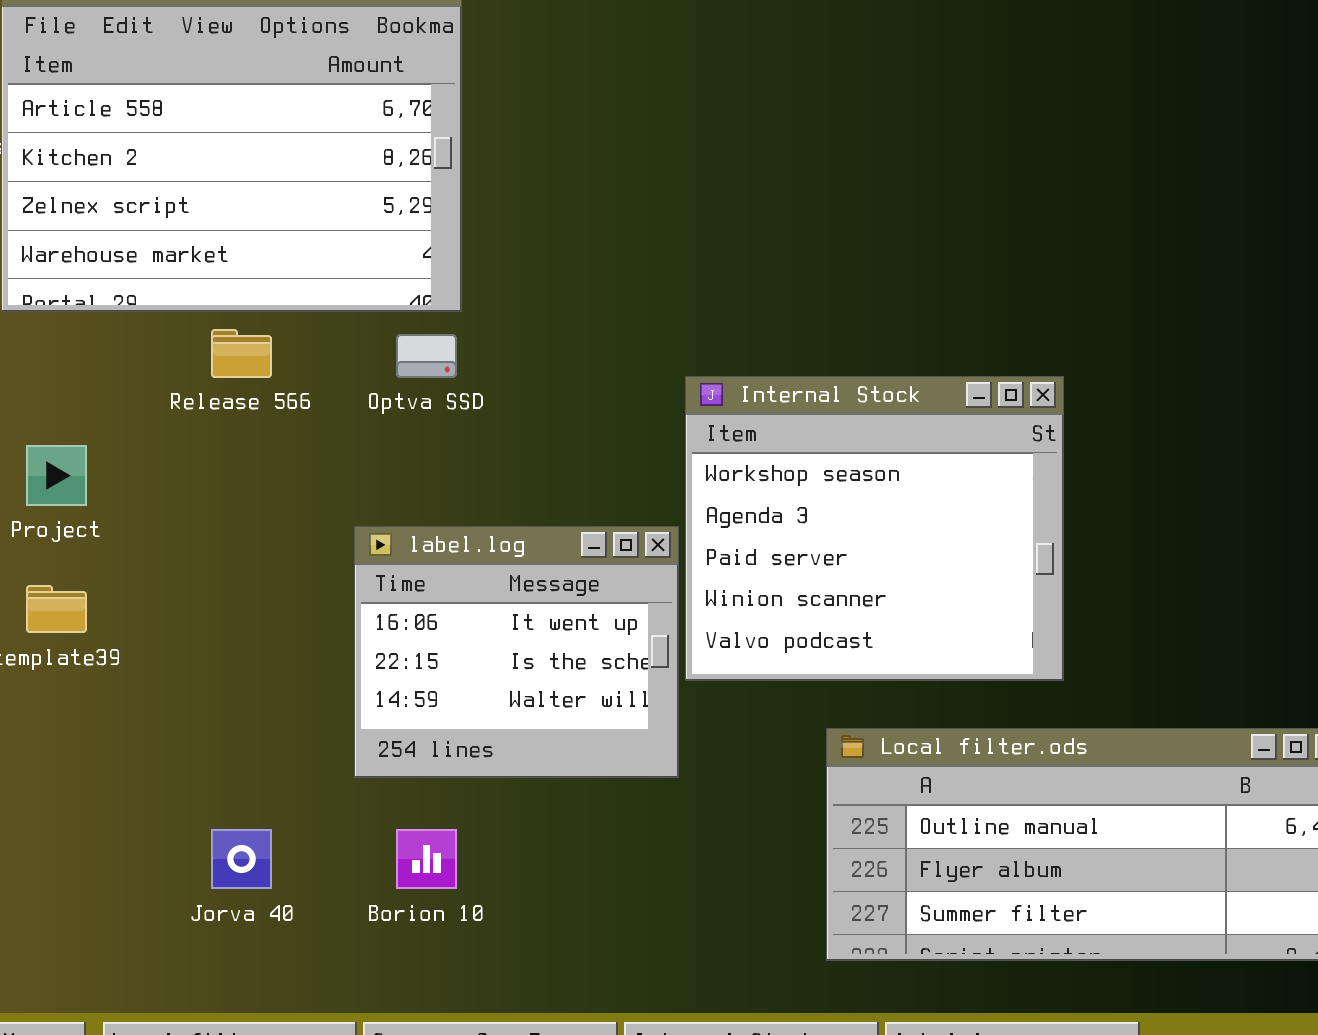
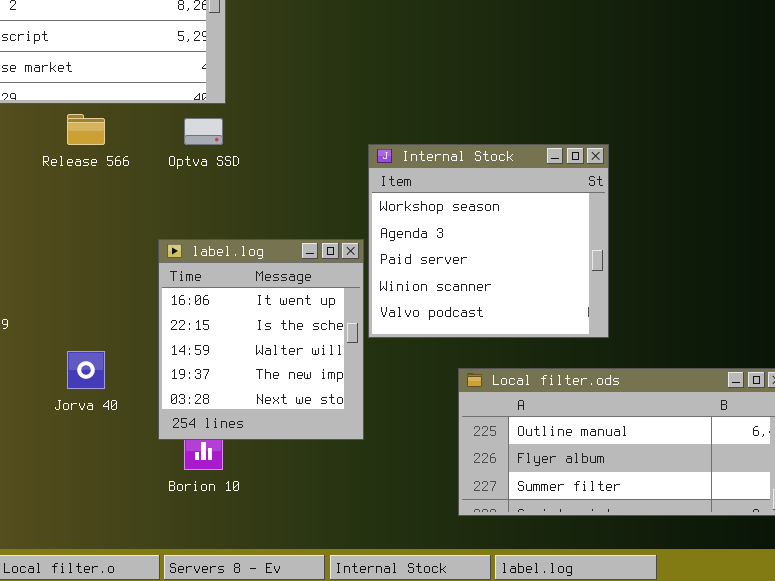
label.log: [354,526,679,778] -> [158,239,364,440], resized
Jorva 40: [211,829,272,889] -> [67,351,105,389], moved

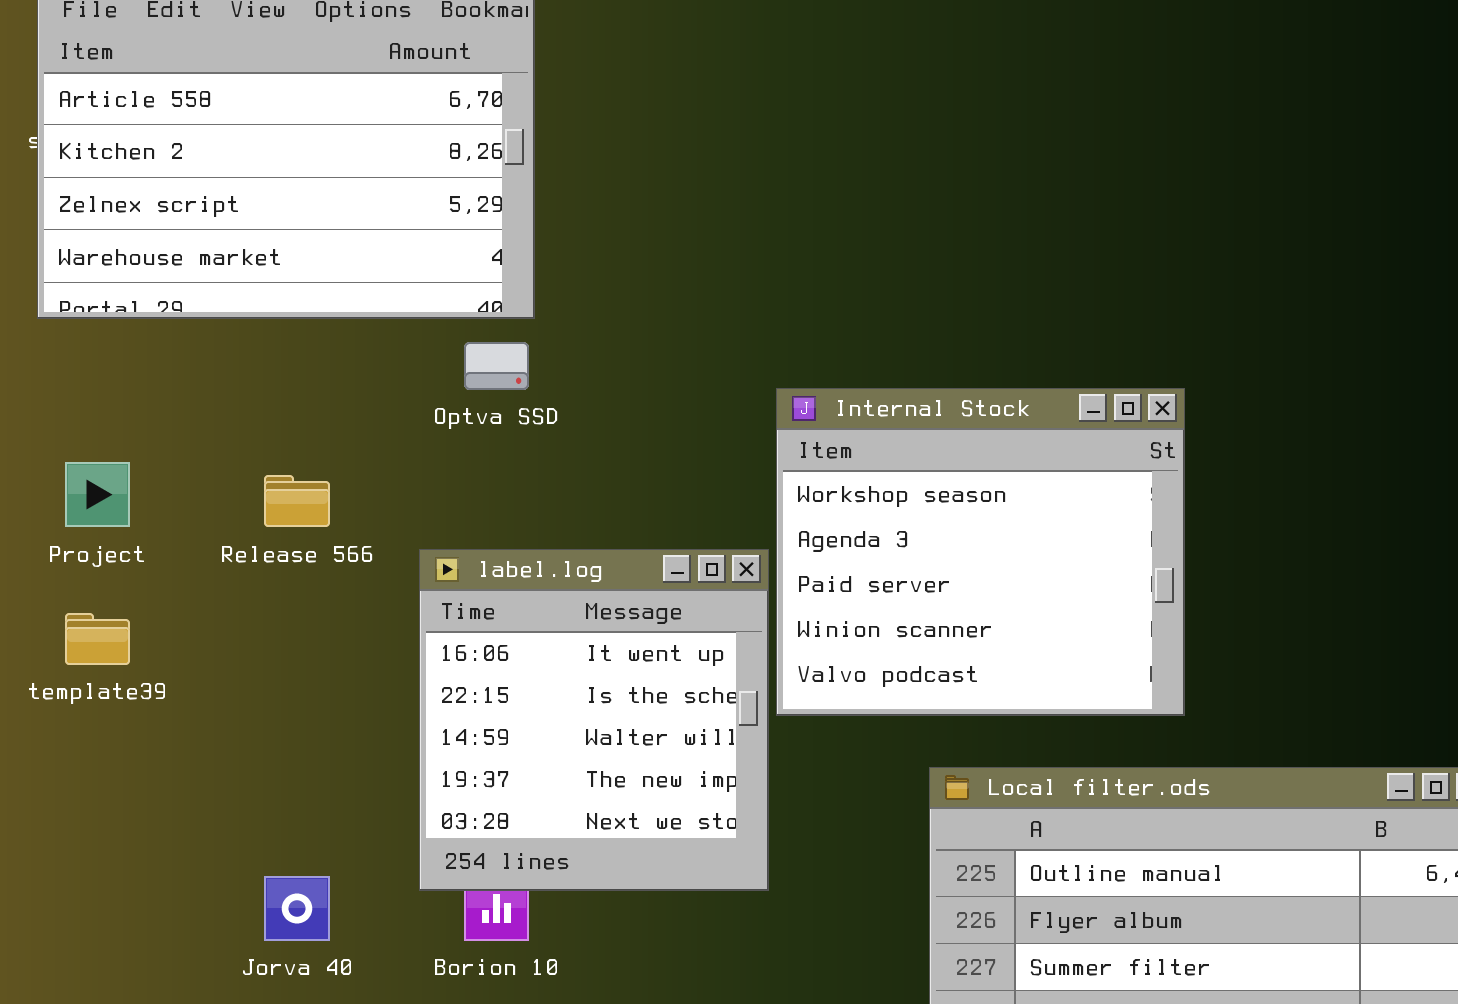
Release 566: [67,114,105,145] -> [264,475,330,527], moved
Jorva 40: [67,351,105,389] -> [264,876,330,941], moved

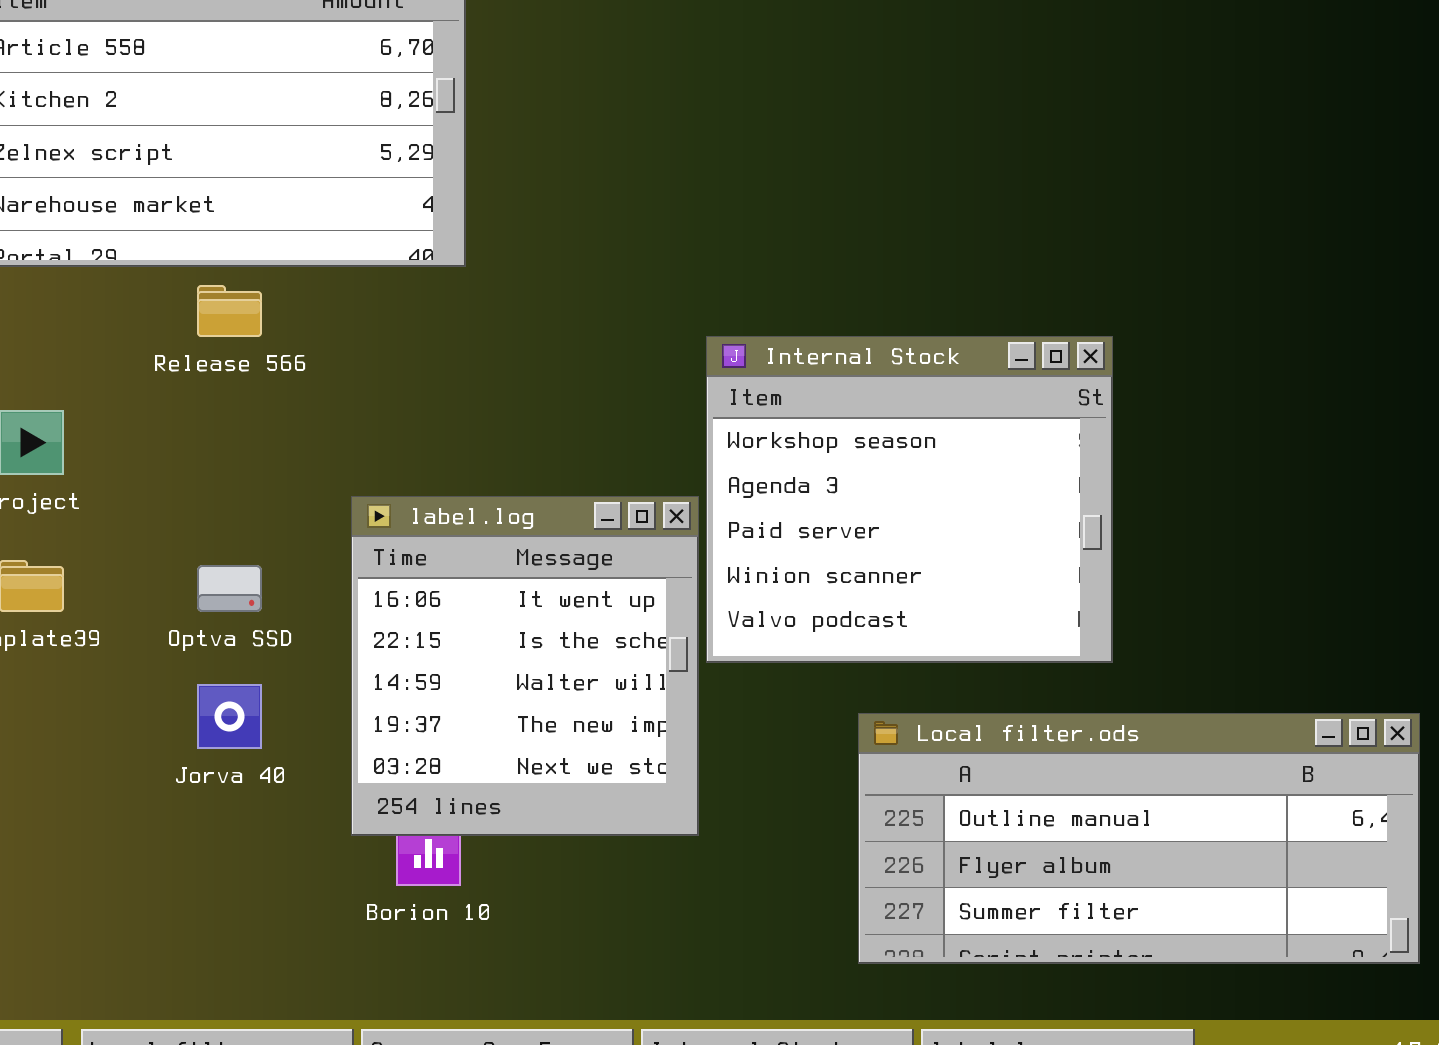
Optva SSD: [464,342,529,390] -> [197,565,262,612], moved
Release 566: [264,475,330,527] -> [197,285,262,337], moved
Jorva 40: [264,876,330,941] -> [197,684,262,749], moved

